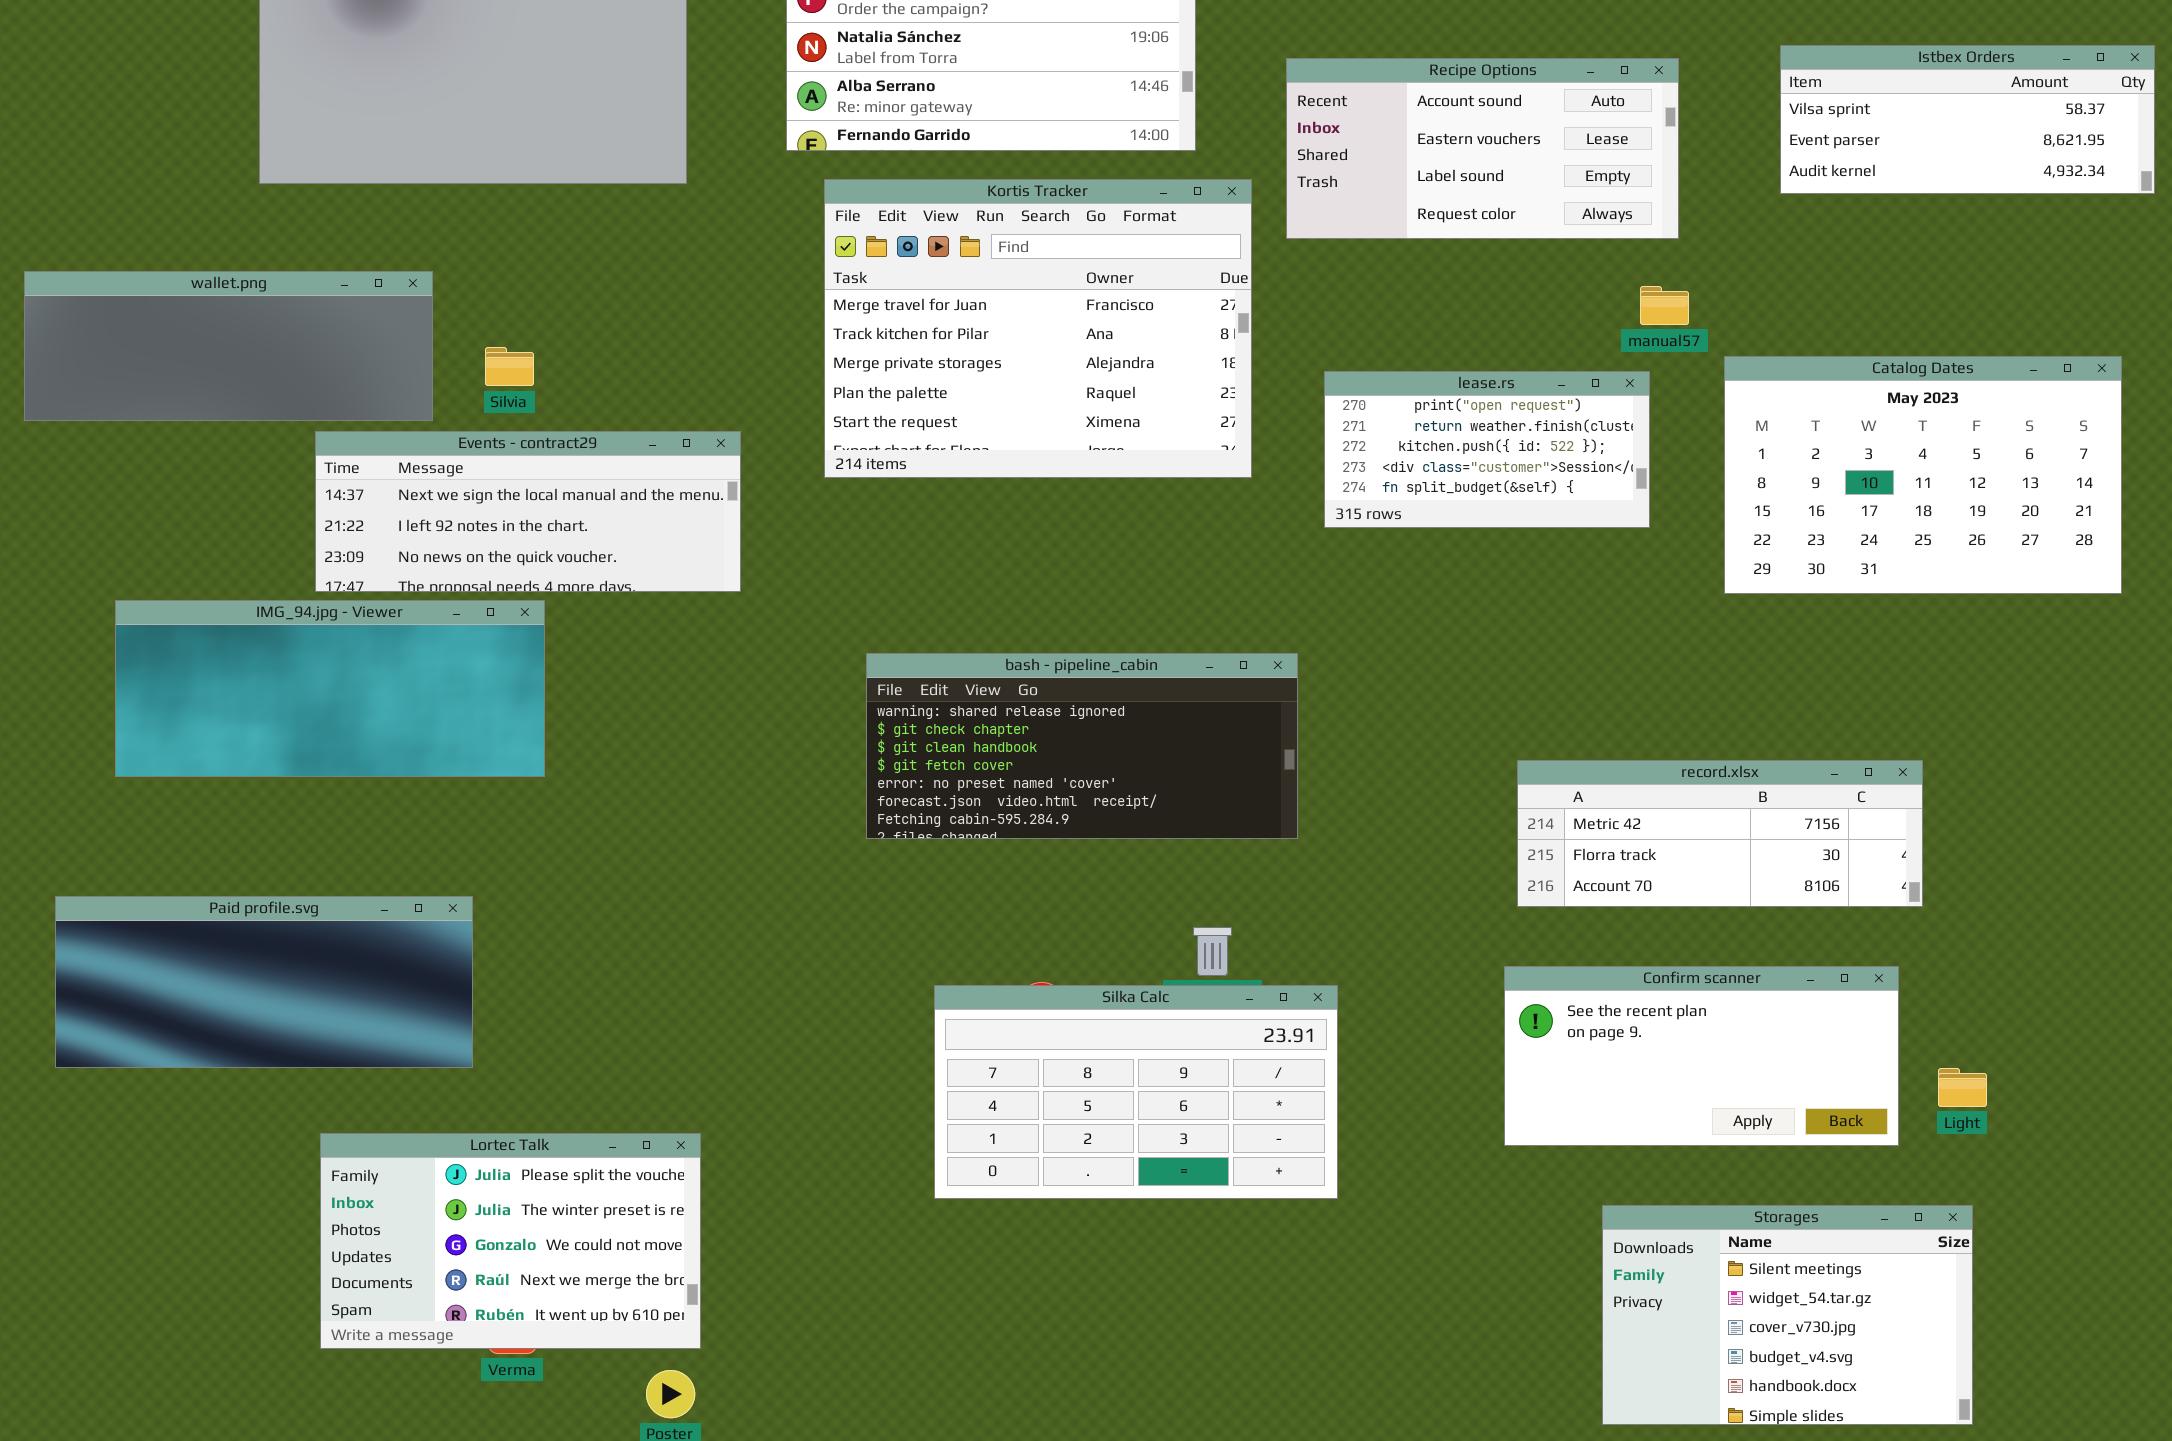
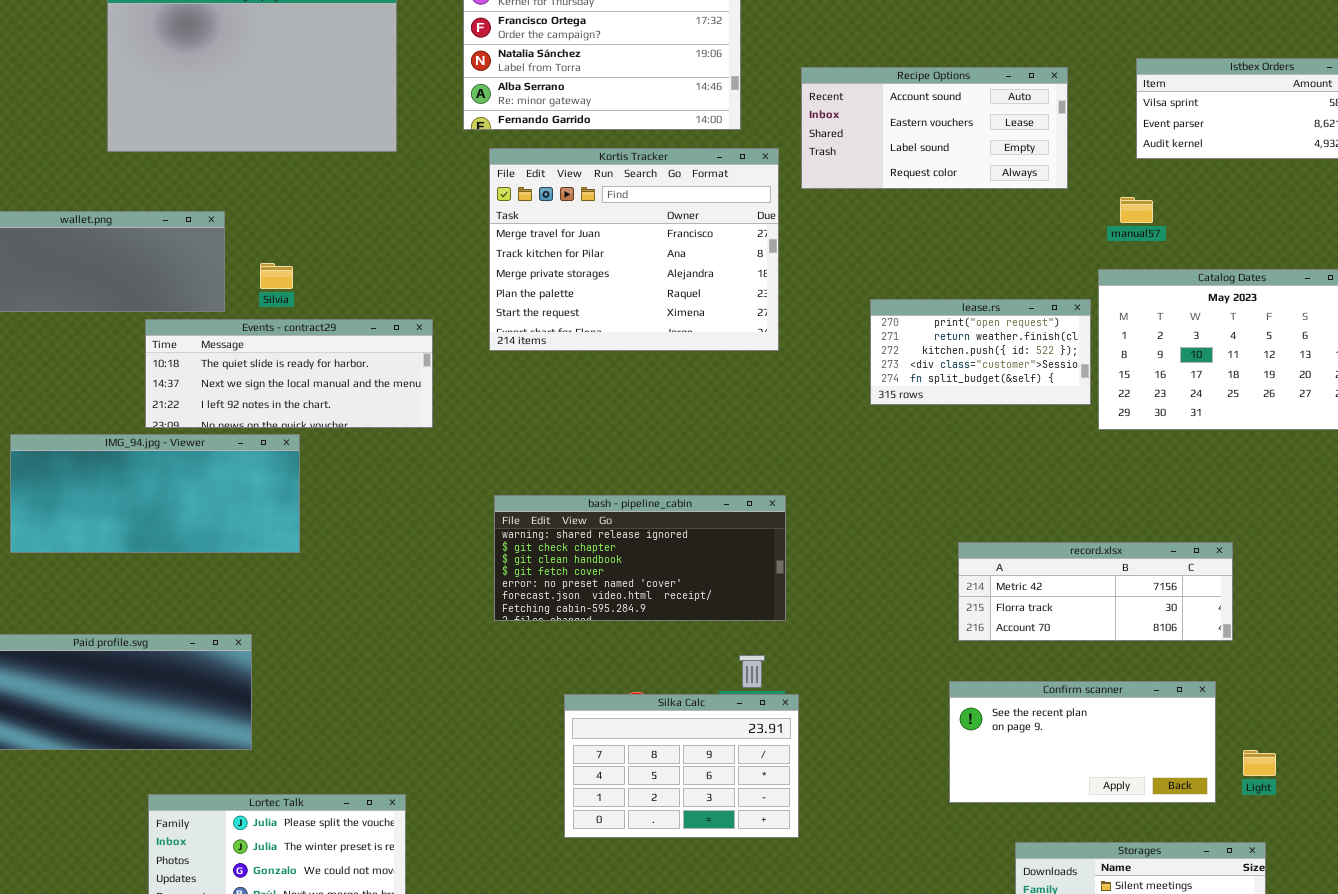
manual57: [1640,286,1689,325] -> [1120,197,1153,223], moved
lease.rs: [1324,371,1650,528] -> [870,299,1091,405], moved
Events - contract29: [315,431,741,592] -> [145,319,433,428], scrolled up 1 row
bash - pipeline_cabin: [866,653,1298,839] -> [494,495,786,621], moved
Silka Calc: [934,985,1338,1199] -> [564,694,799,838], resized

